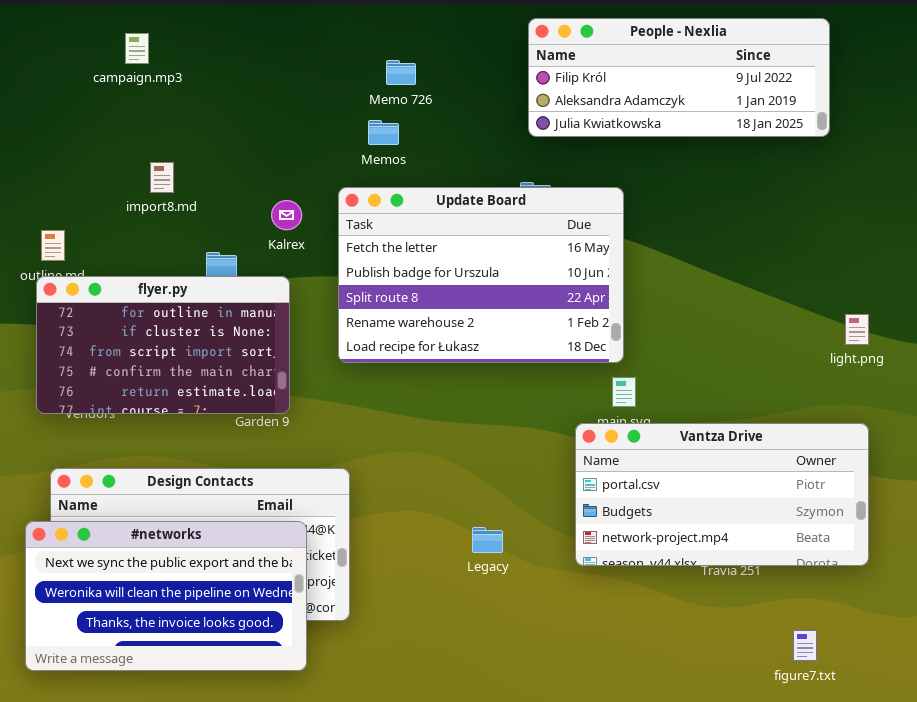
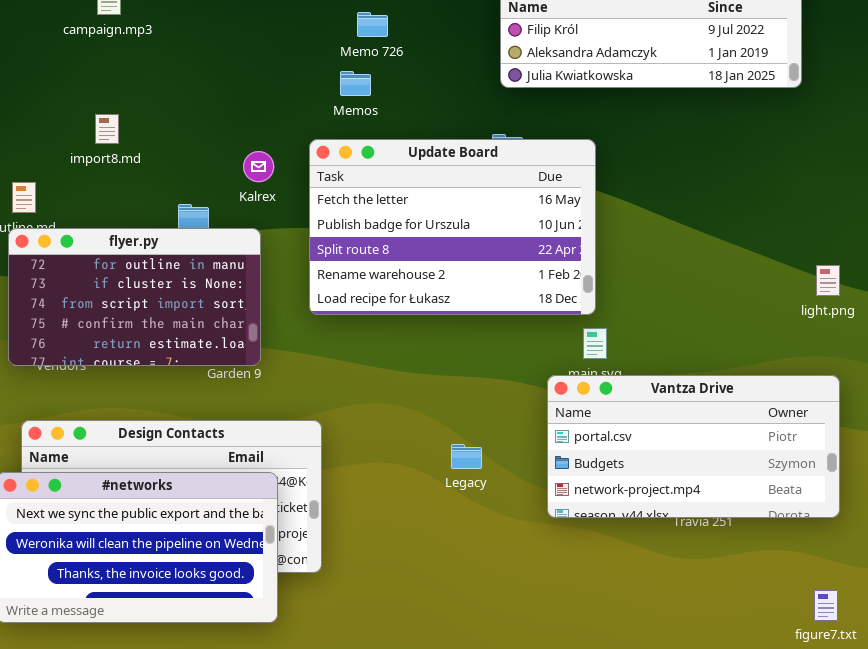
import8.md: [150,162,174,193] -> [95,114,119,144], moved
Legacy: [472,527,503,553] -> [451,444,482,469], moved
figure7.txt: [793,630,817,661] -> [814,590,838,621], moved

